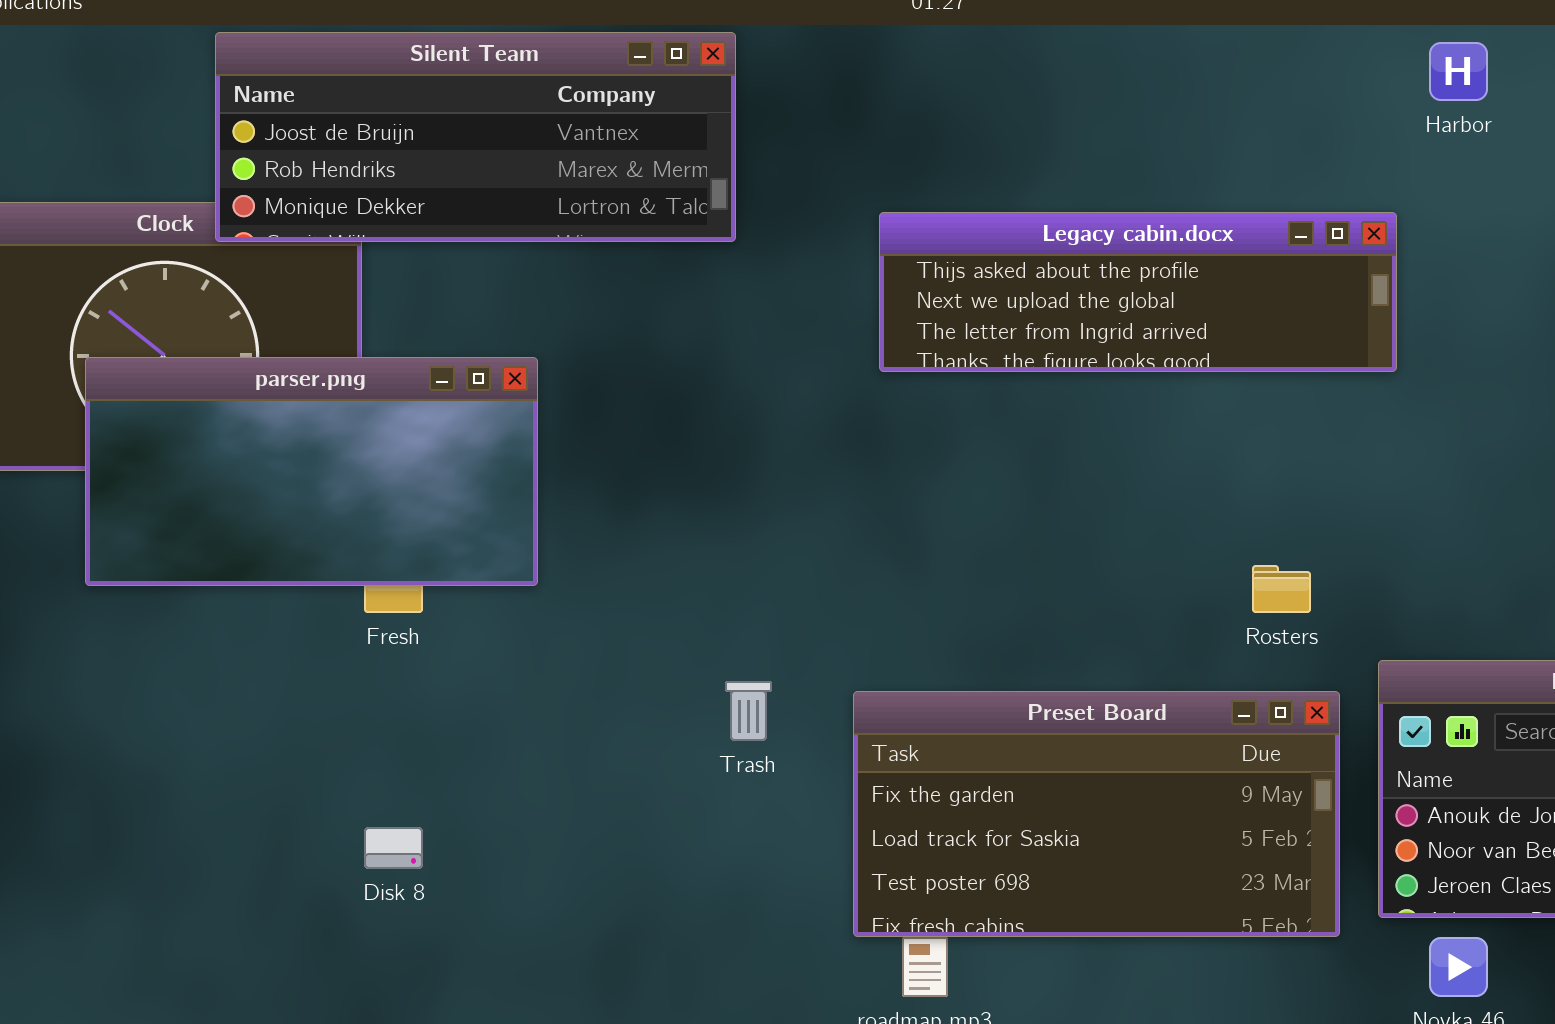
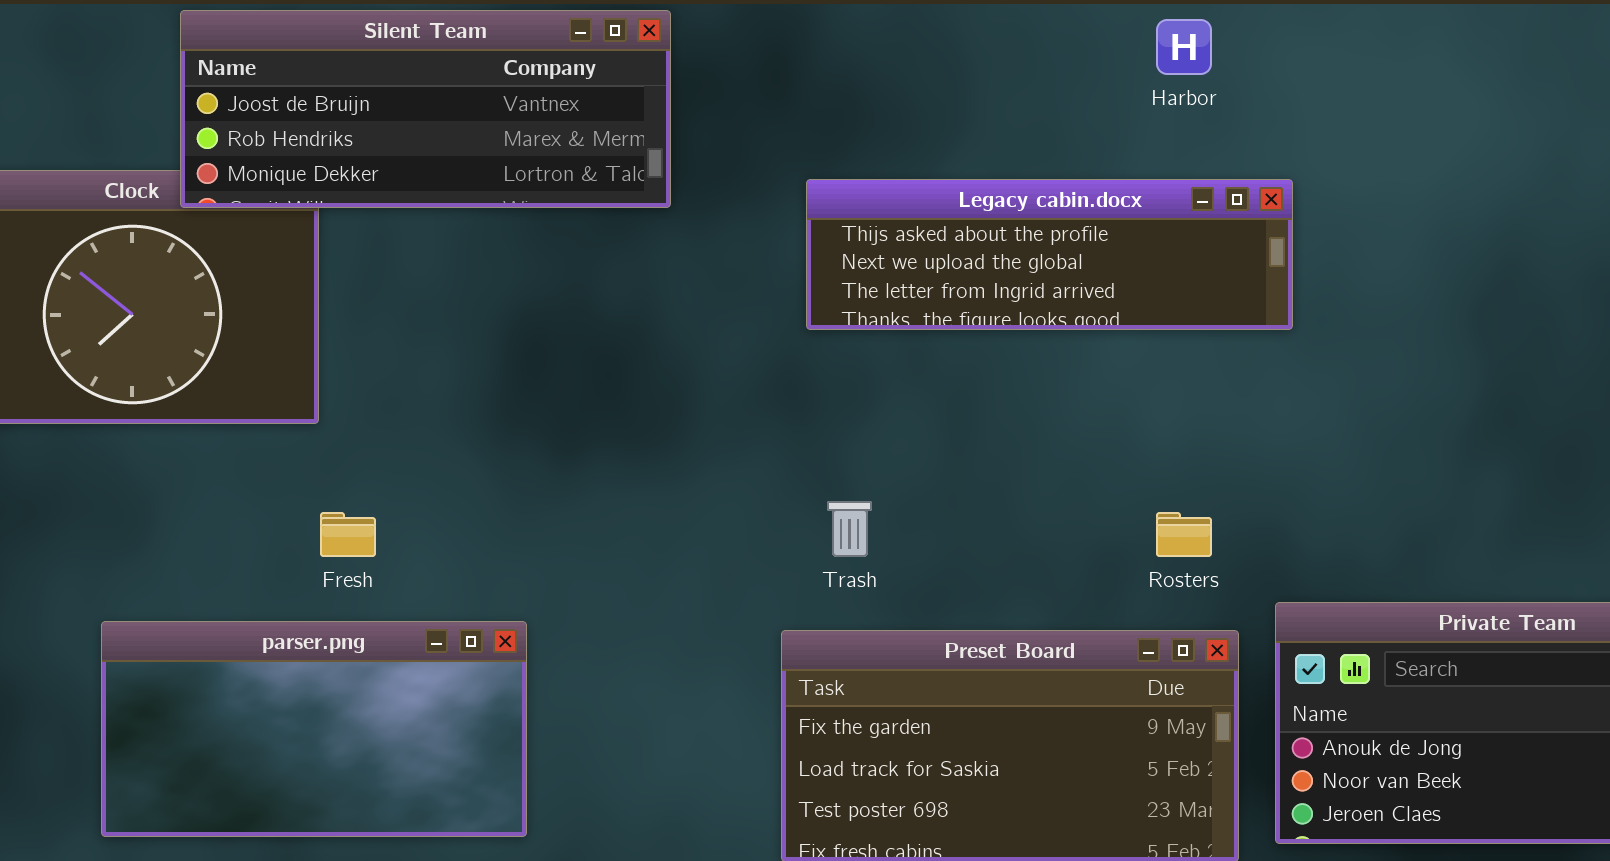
Harbor: [1429,42,1488,101] -> [1156,19,1212,75], moved
parser.png: [85,357,538,586] -> [101,621,527,837], moved
Trash: [725,681,772,741] -> [827,501,872,557], moved

